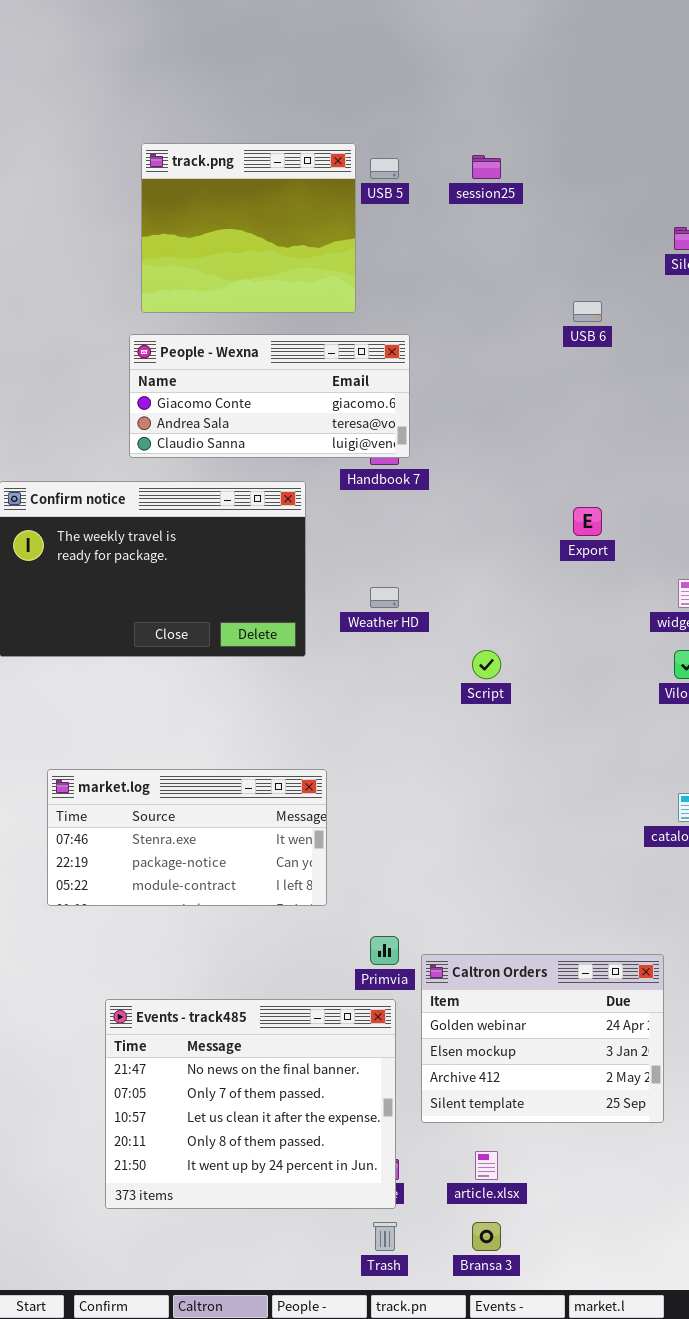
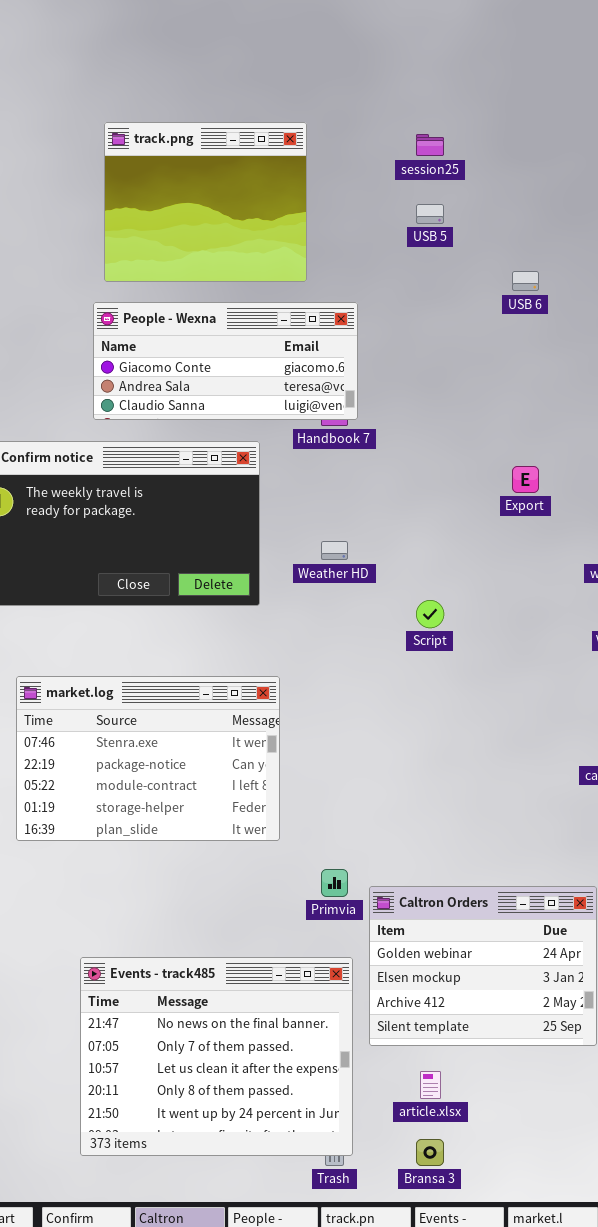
USB 5: [370,158,399,179] -> [416,204,444,224], moved
market.log: [47,769,327,906] -> [16,676,280,841], resized
Events - track485: [105,999,396,1209] -> [80,957,353,1156], moved

